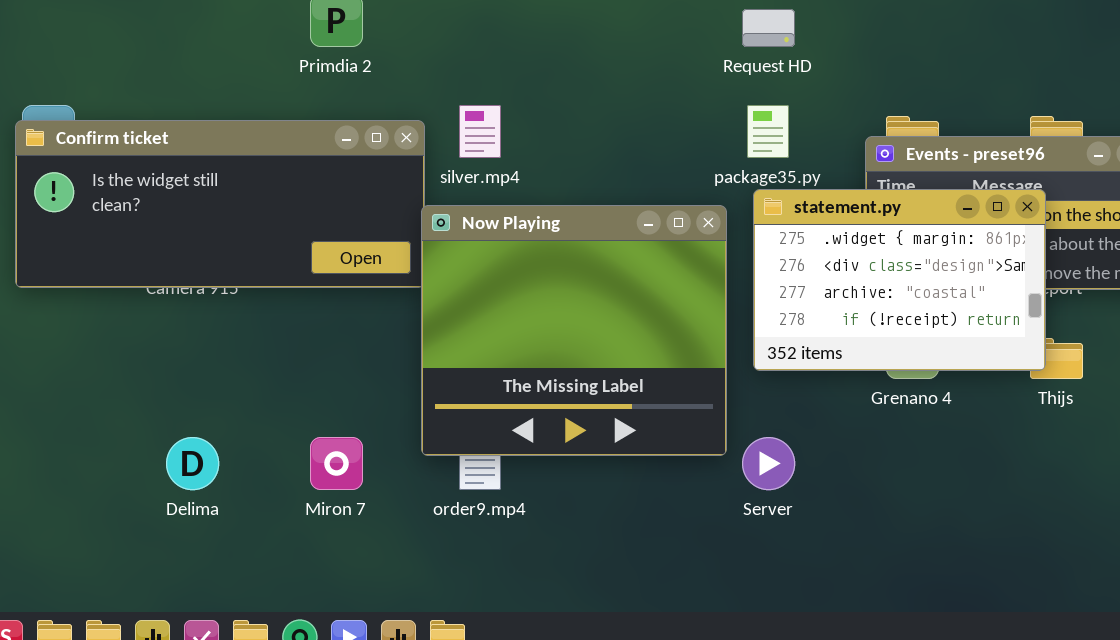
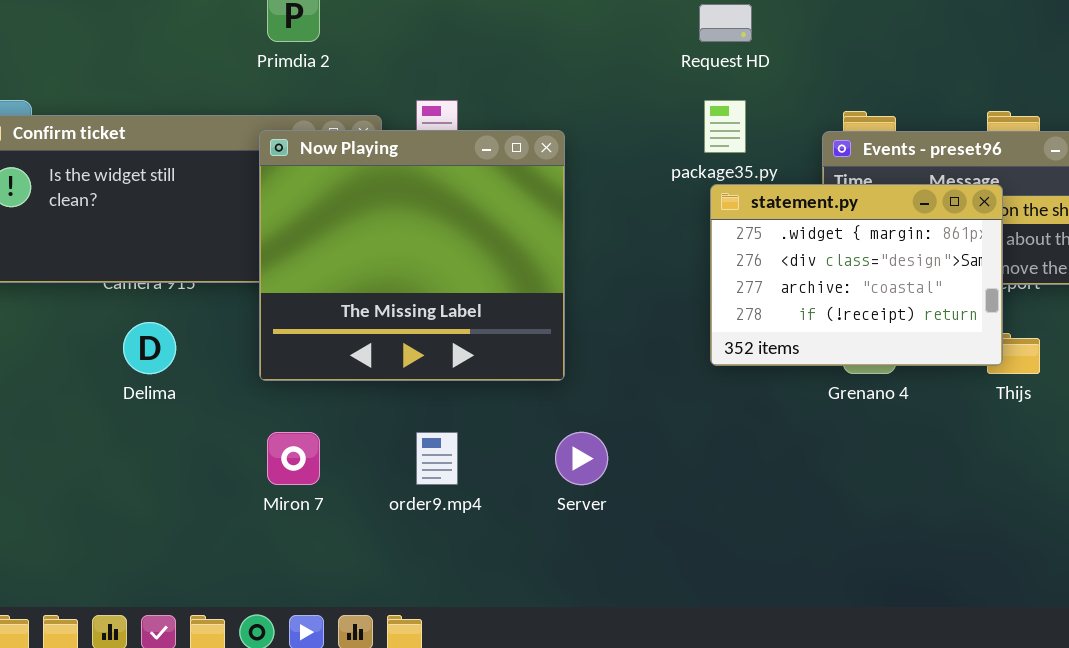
Now Playing: [421,205,727,456] -> [259,130,565,381], moved
Delima: [166,437,219,490] -> [123,322,176,374], moved
Server: [742,437,795,490] -> [555,432,608,485], moved

